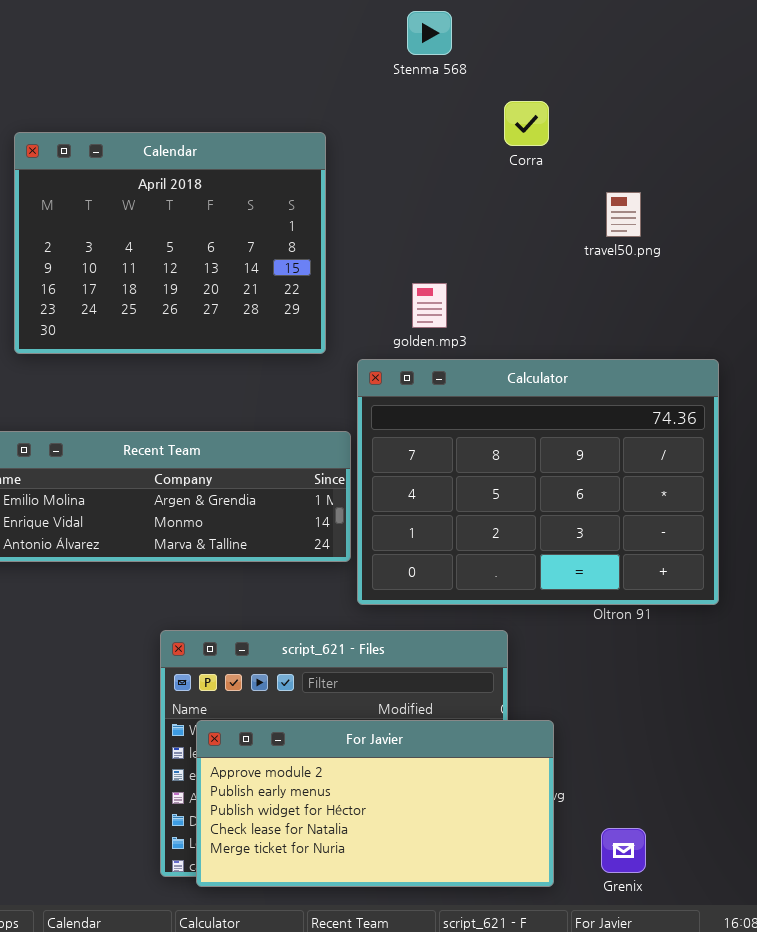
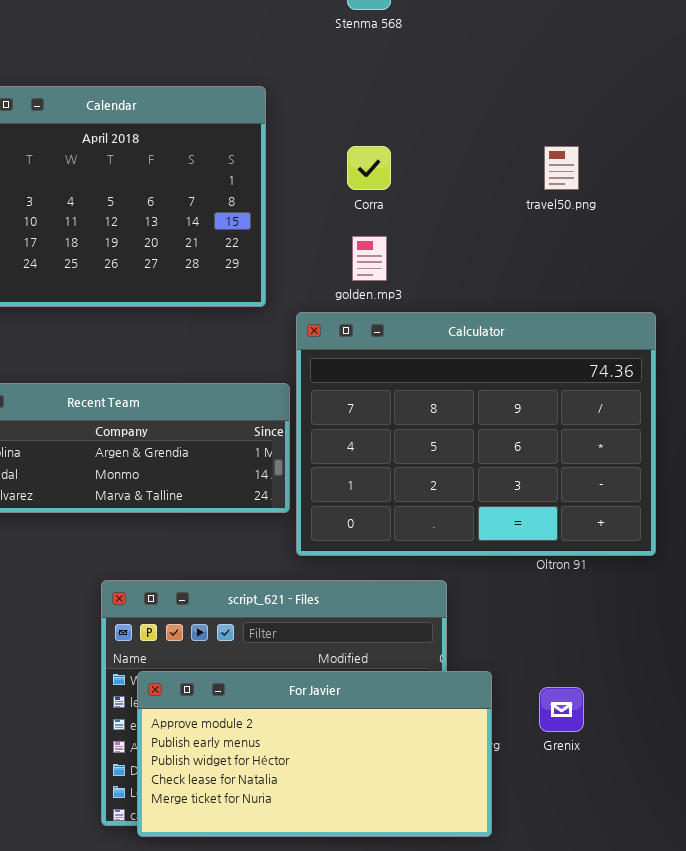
Corra: [504,101,549,146] -> [347,146,391,190], moved
Grenix: [601,828,646,873] -> [539,687,584,732], moved

